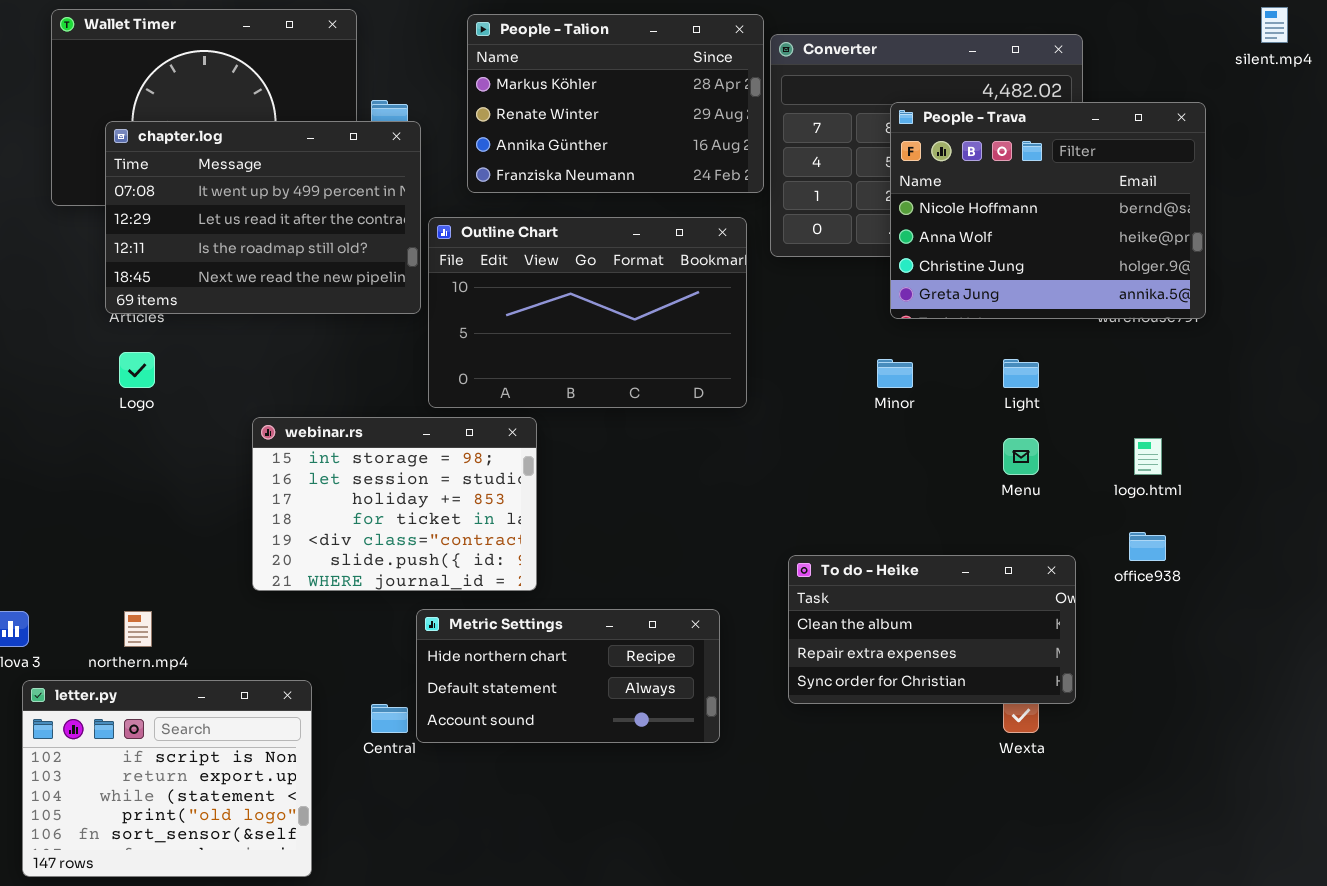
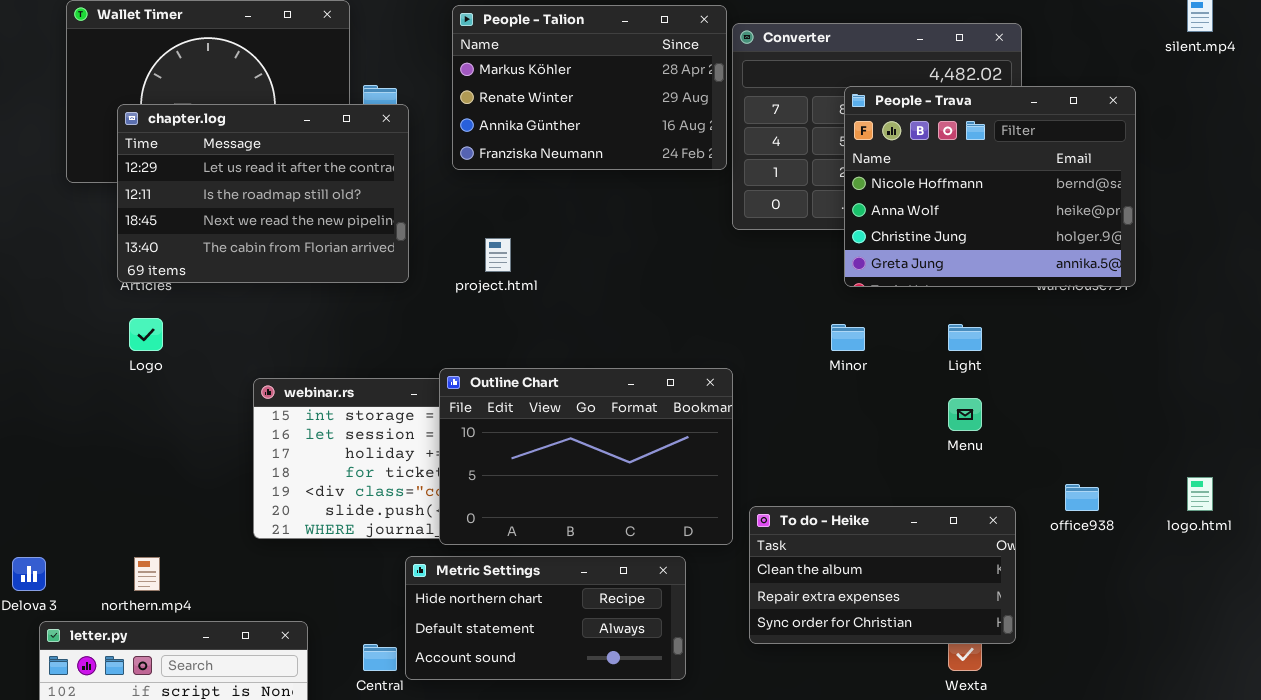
chapter.log: [105,121,421,314] -> [117,104,409,283], scrolled down 1 row
Outline Chart: [428,217,747,408] -> [439,368,733,545], moved
logo.html: [1134,438,1162,475] -> [1187,477,1213,511], moved

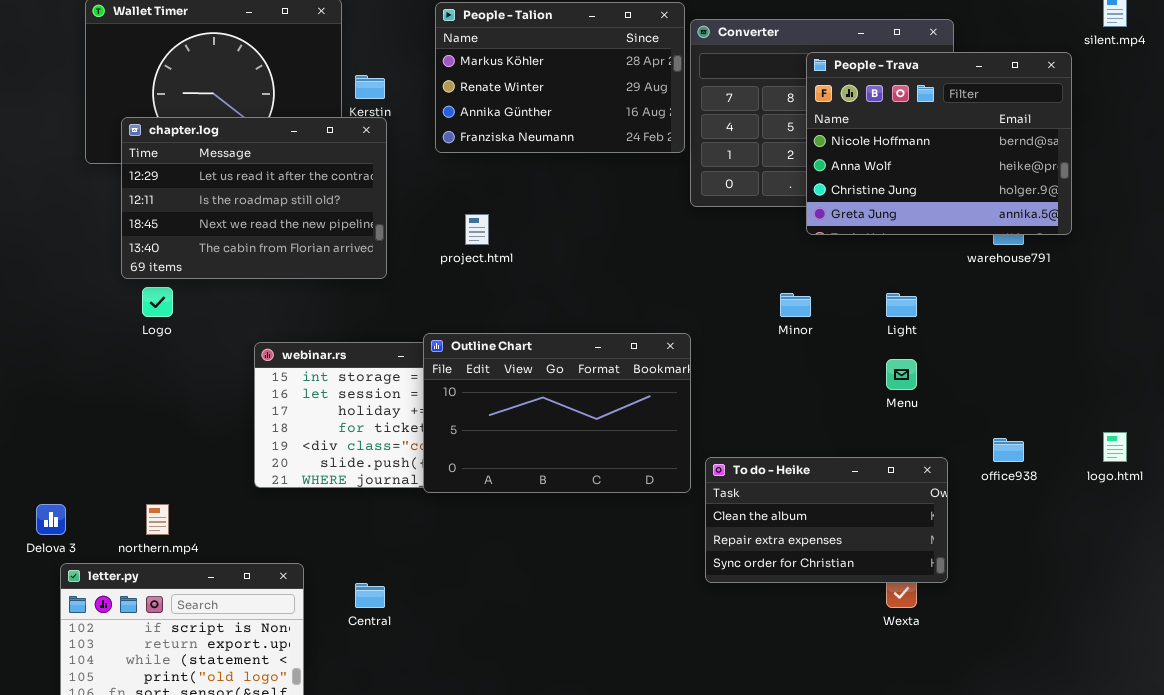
People - Trava: [844,86,1136,287] -> [806,52,1072,235], moved
chapter.log: [117,104,409,283] -> [121,117,387,279], moved
Metric Settings: [405,556,686,680] -> none, closed

